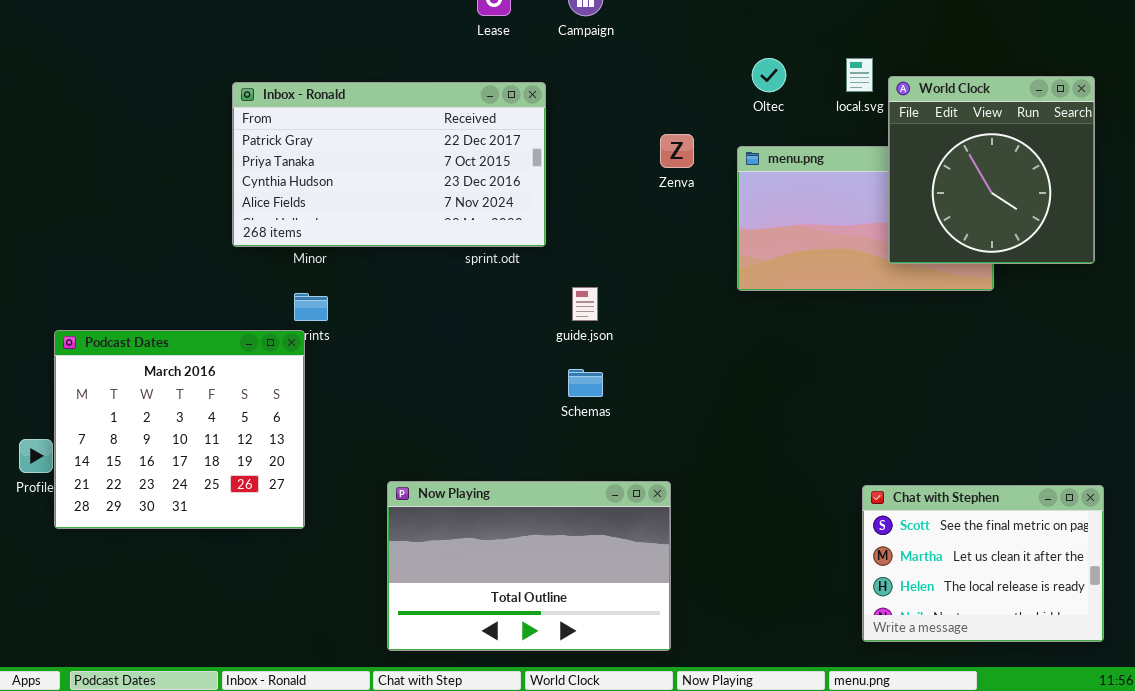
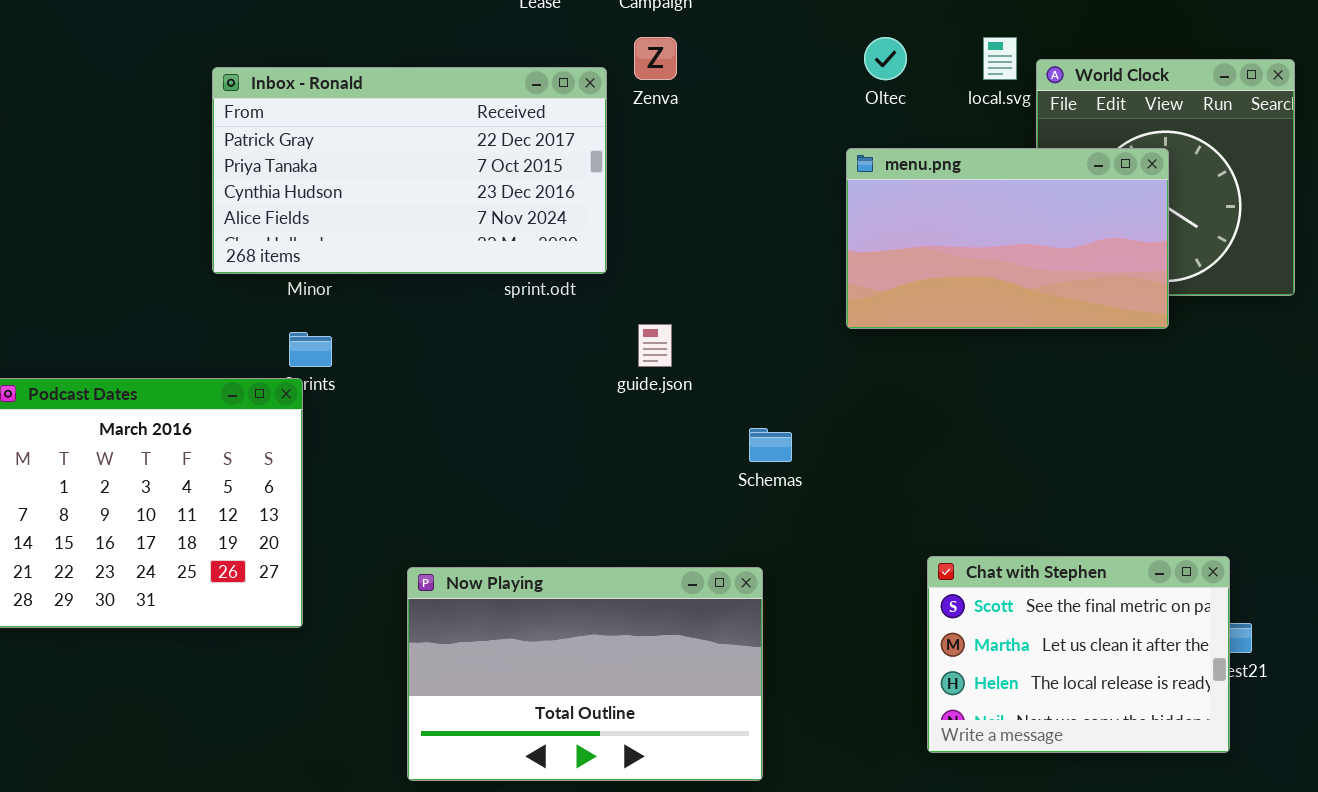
Zenva: [660,134,694,168] -> [634,37,677,80], moved
menu.png: [737,146,994,291] -> [846,148,1169,329], raised
Schemas: [568,369,603,397] -> [749,428,792,462], moved
Chat with Stephen: [862,485,1104,642] -> [927,556,1230,753], moved

